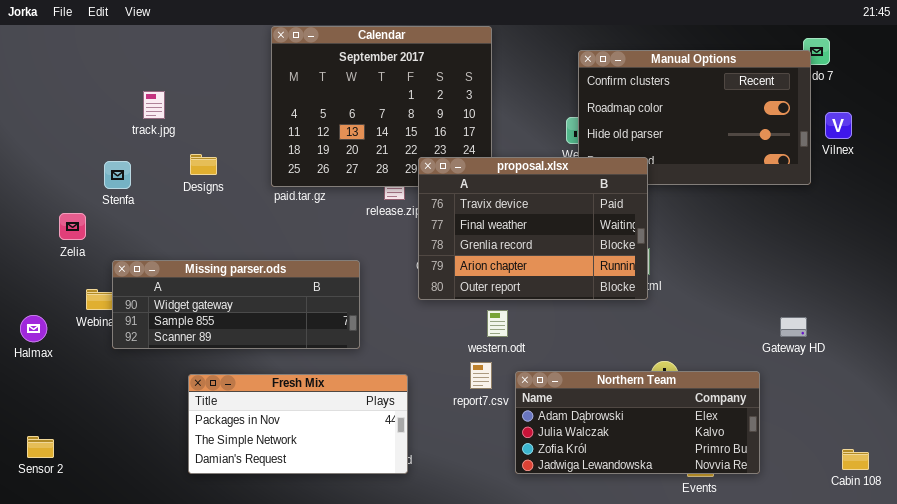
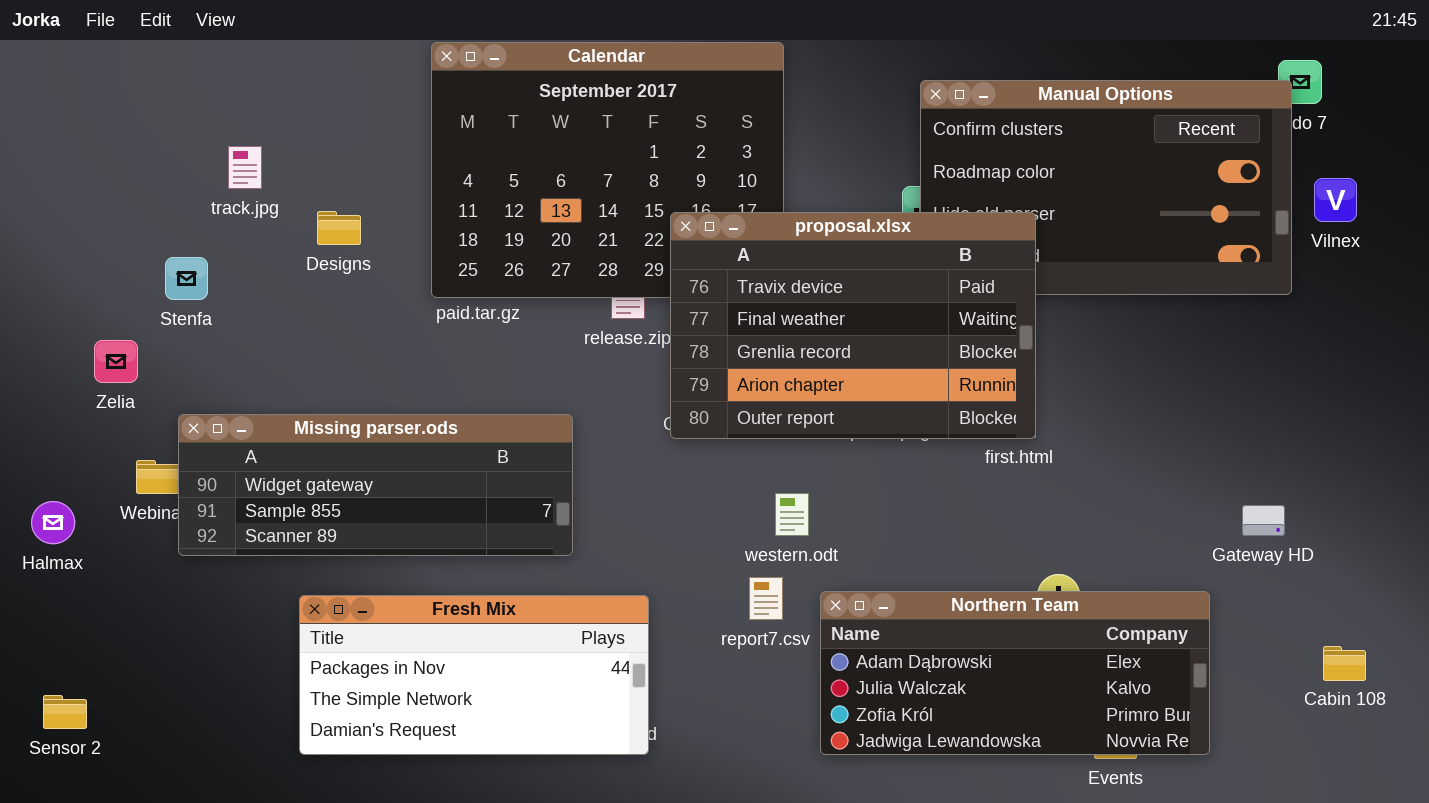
Designs: [190,154,217,175] -> [317,211,361,245], moved
proposal.xlsx: [418,157,648,300] -> [670,212,1036,439], moved
Cabin 108: [842,449,869,470] -> [1323,646,1366,681], moved

